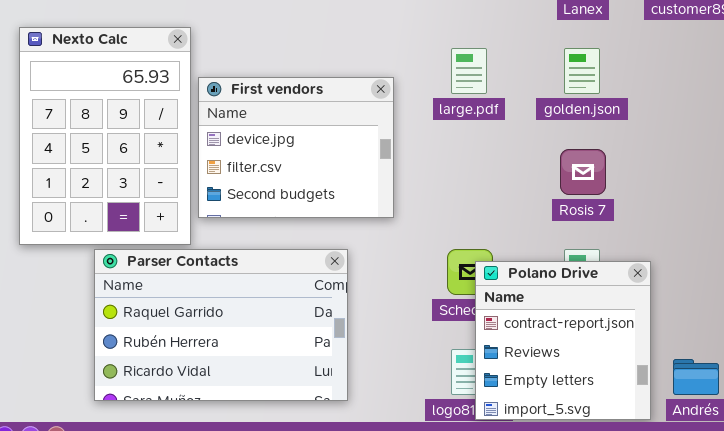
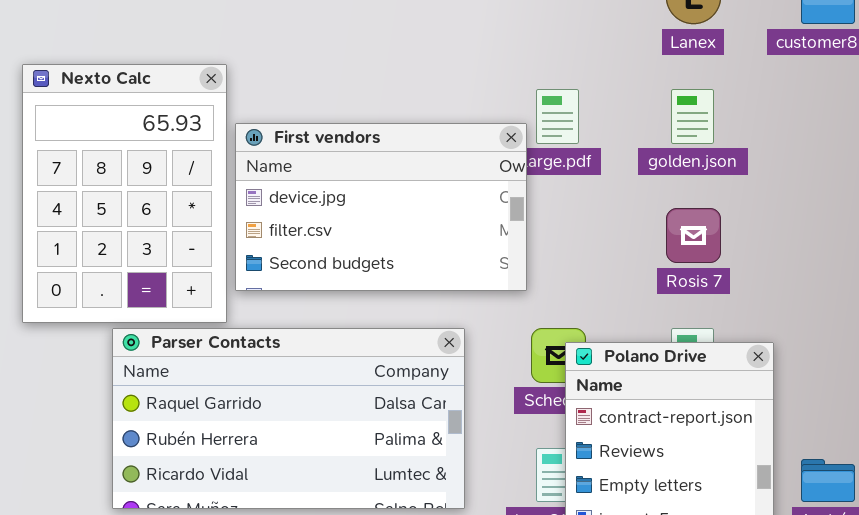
First vendors: [198,77,394,218] -> [235,123,527,291], resized
Parser Contacts: [94,249,348,401] -> [112,328,465,509], resized

